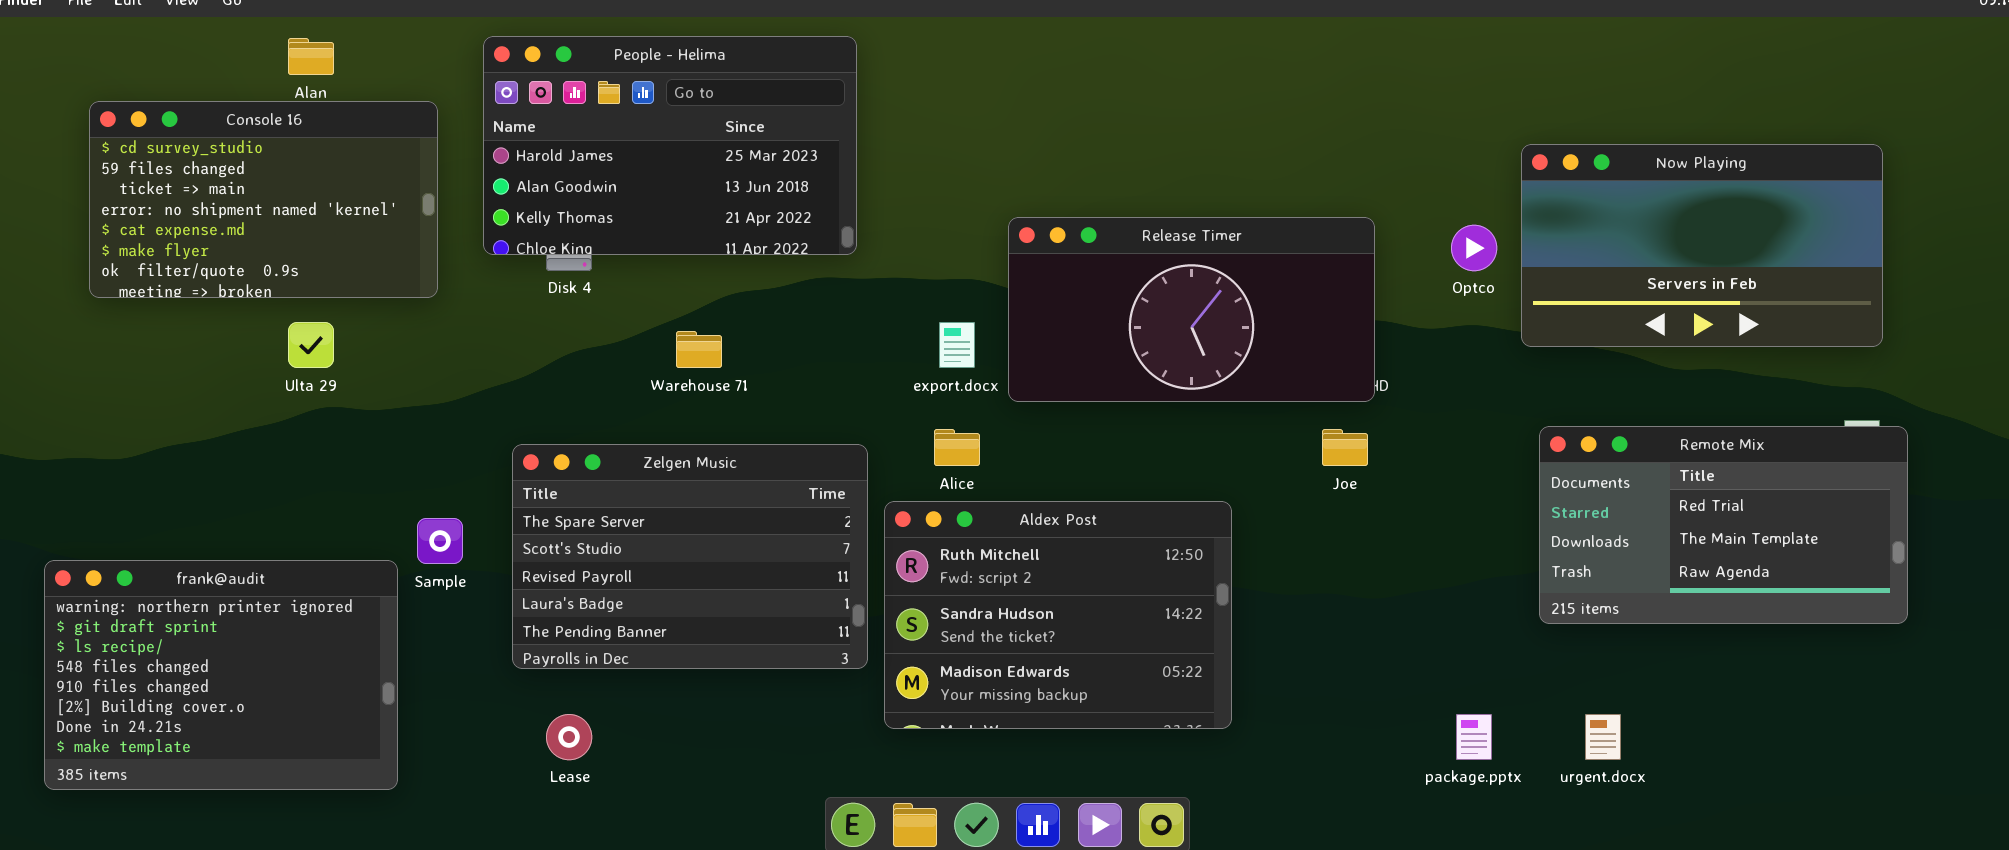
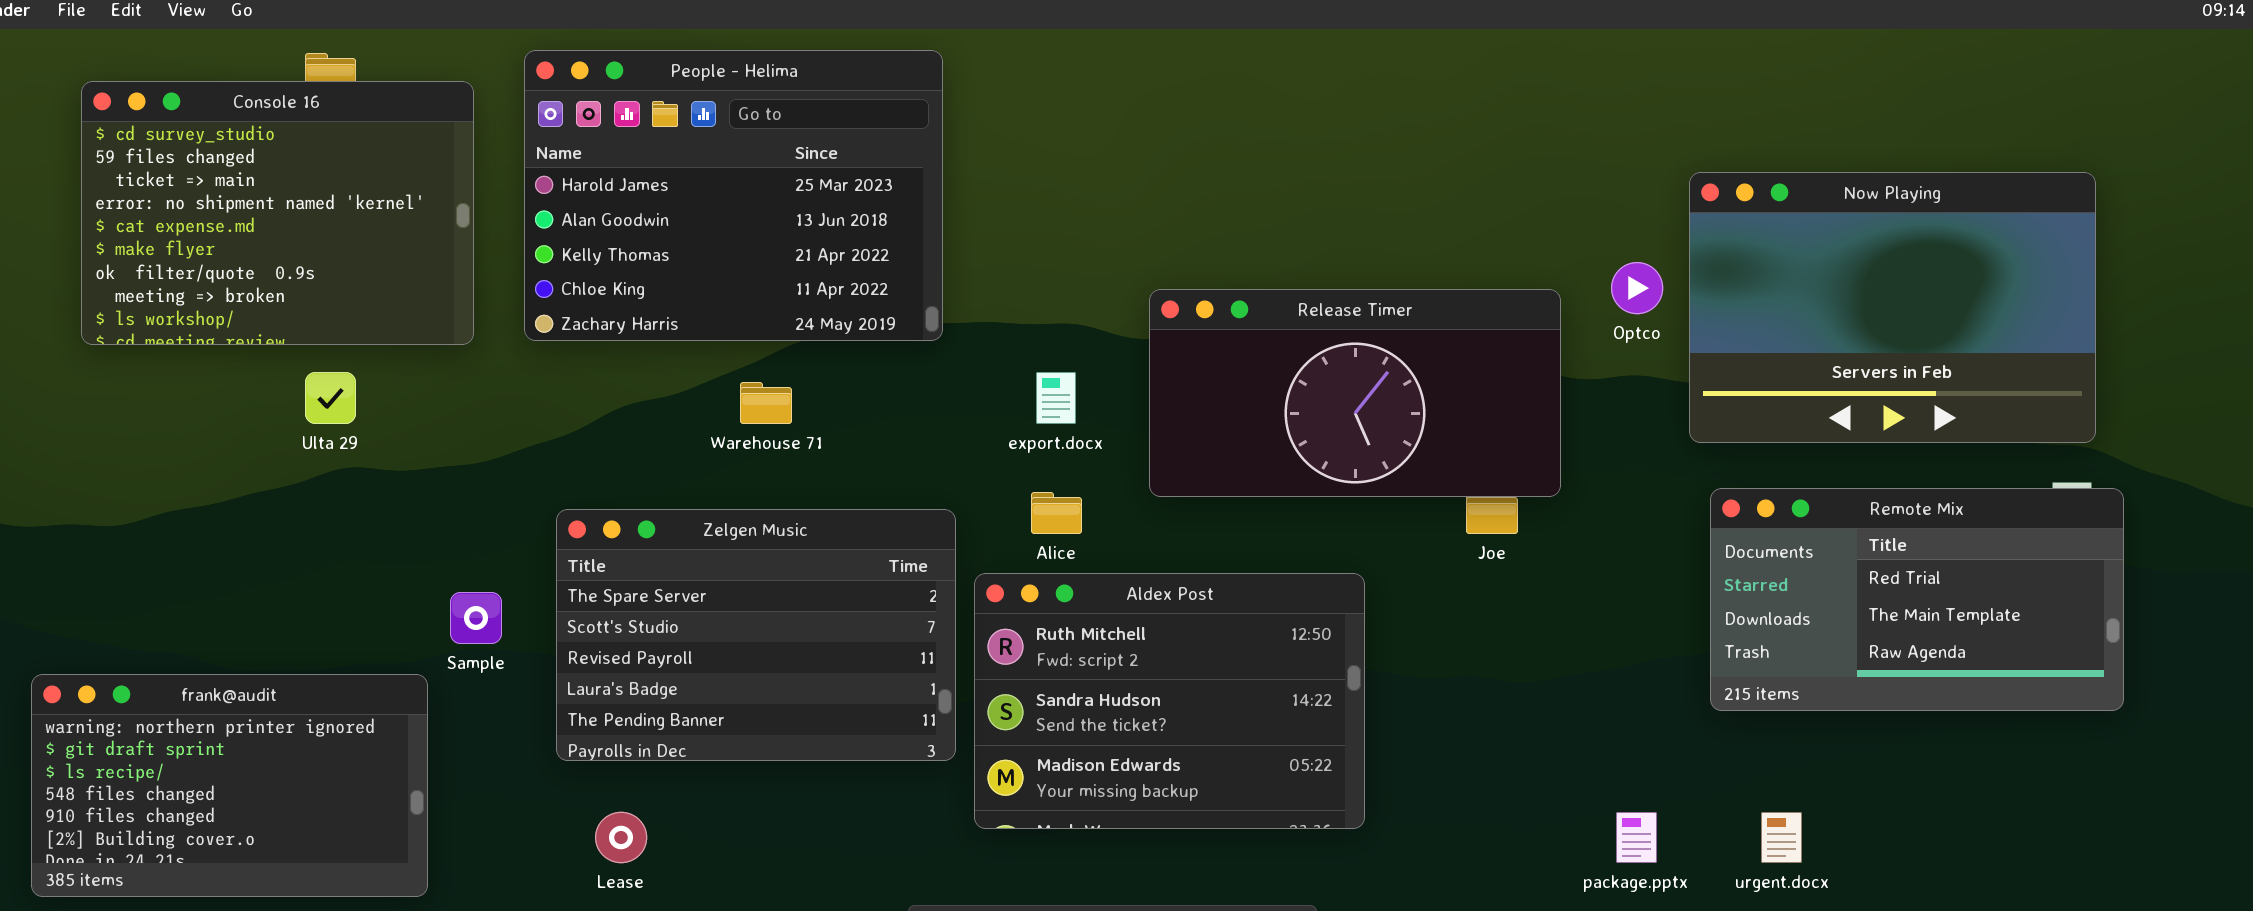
People - Helima: [483,36,857,255] -> [524,50,943,341], resized
Console 16: [89,101,438,298] -> [81,81,474,345], resized
Now Playing: [1521,144,1883,347] -> [1689,172,2096,443], resized
Release Timer: [1008,217,1375,402] -> [1149,289,1561,497], moved
frank@audit: [44,560,398,790] -> [31,674,428,897], resized

